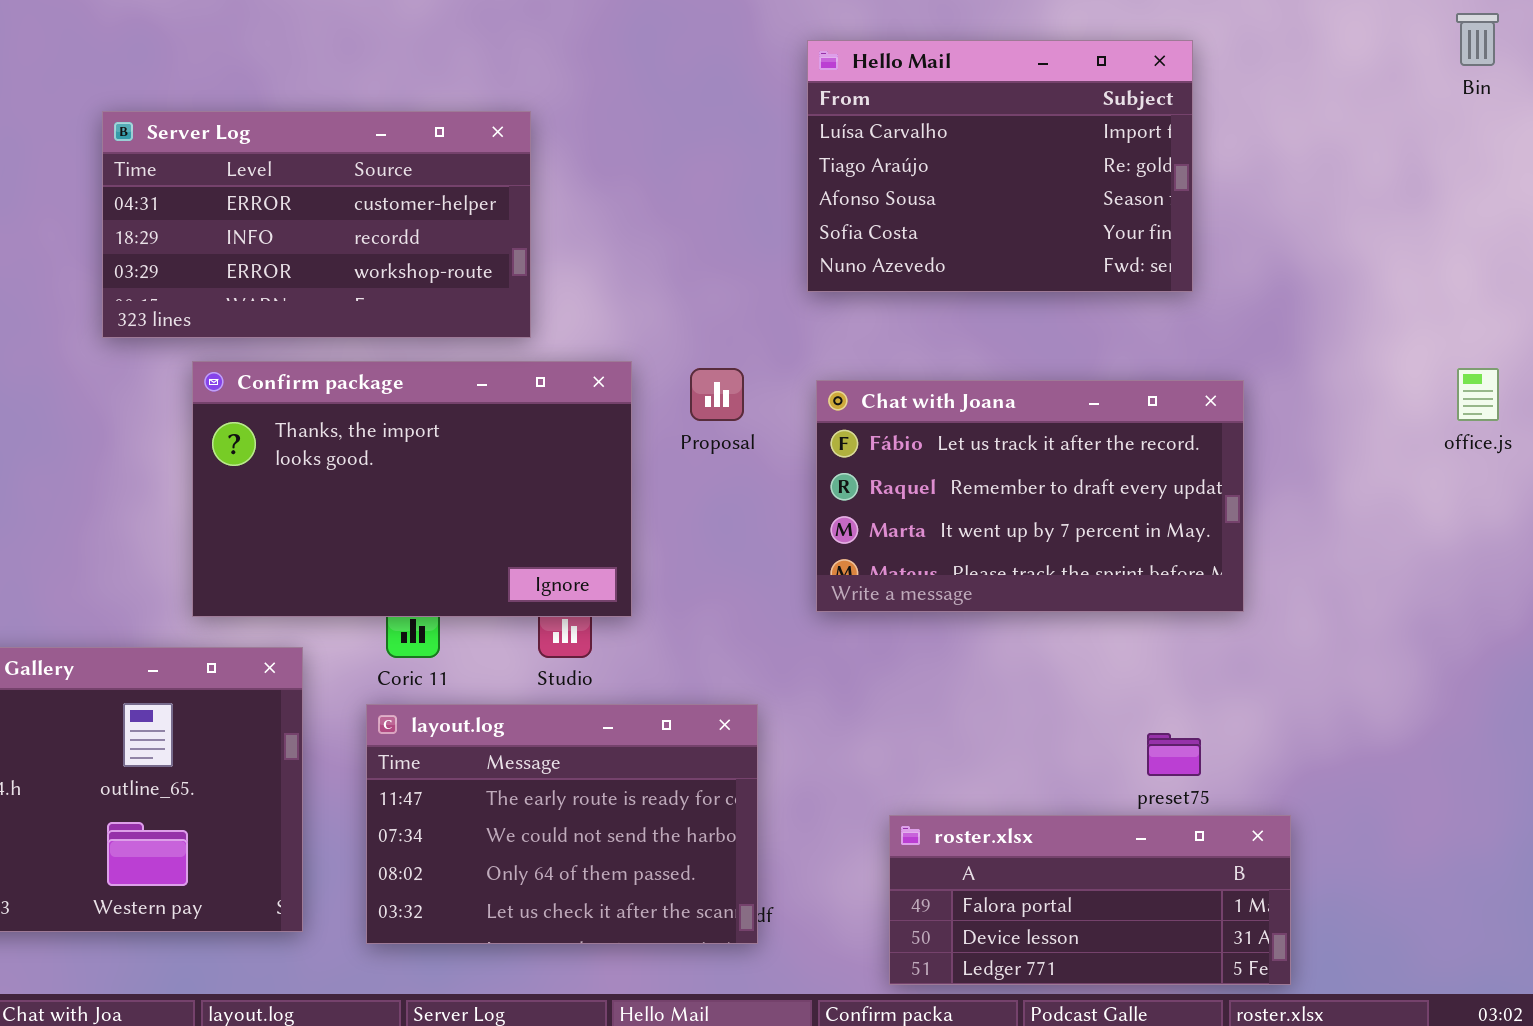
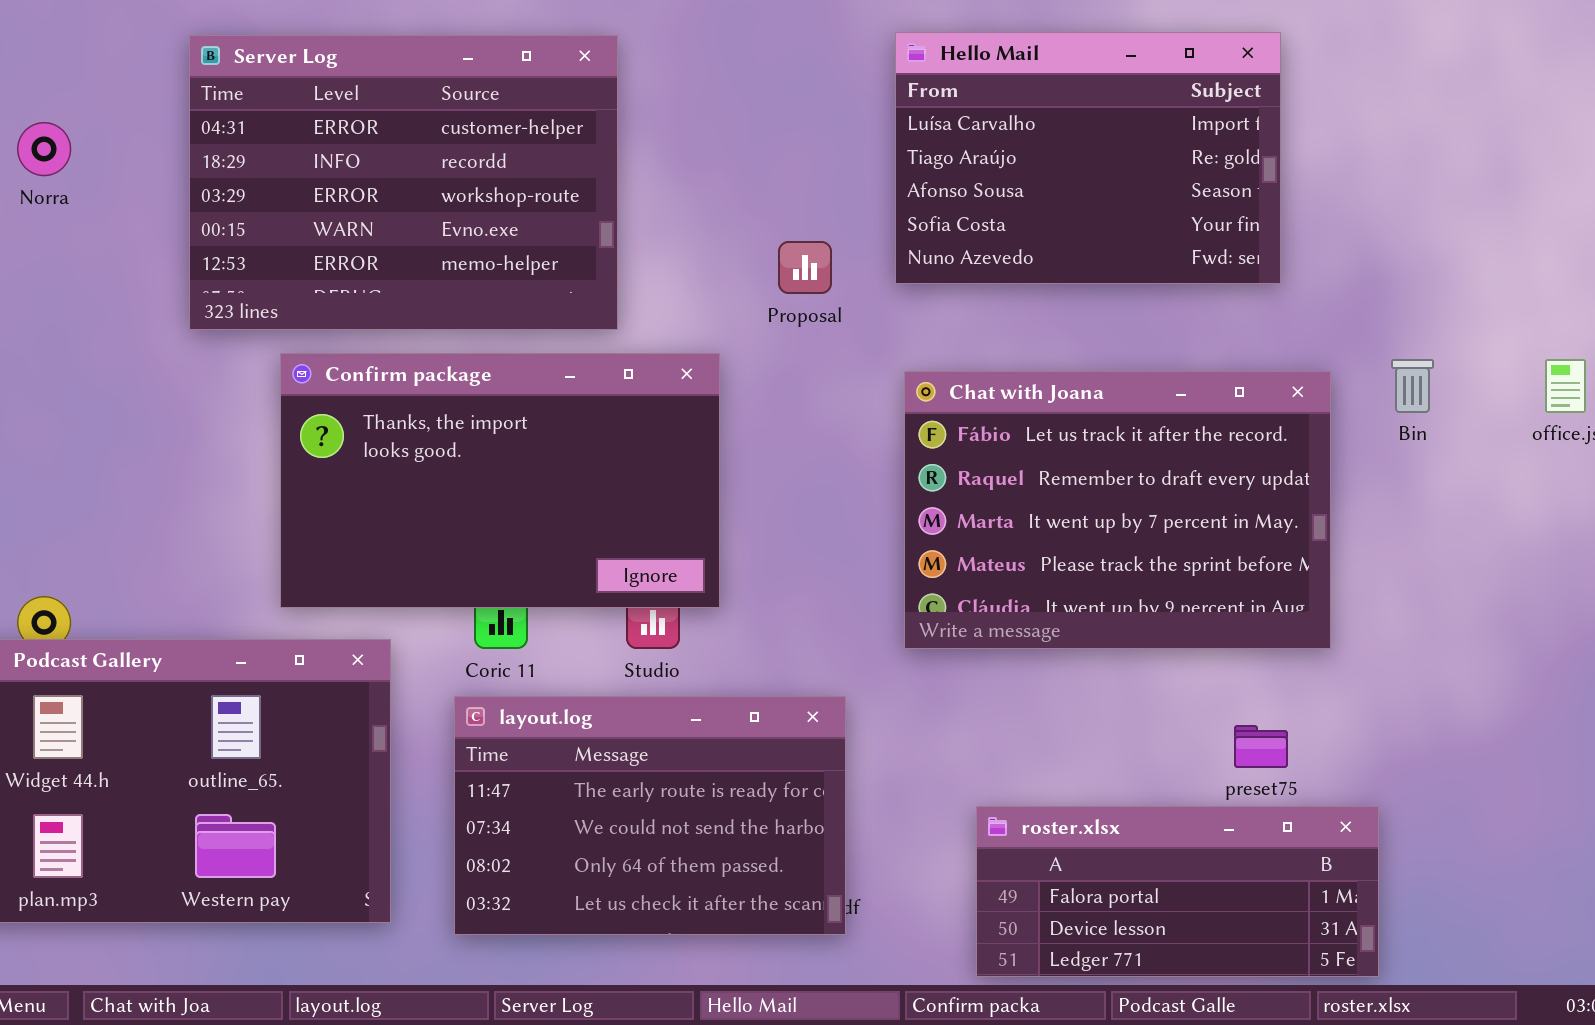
Bin: [1456,13,1499,66] -> [1391,359,1434,413], moved
Server Log: [102,111,531,338] -> [189,35,618,330], resized
Proposal: [690,368,744,421] -> [778,241,832,294], moved
Chat with Joana: [816,380,1244,612] -> [904,371,1331,649], resized

